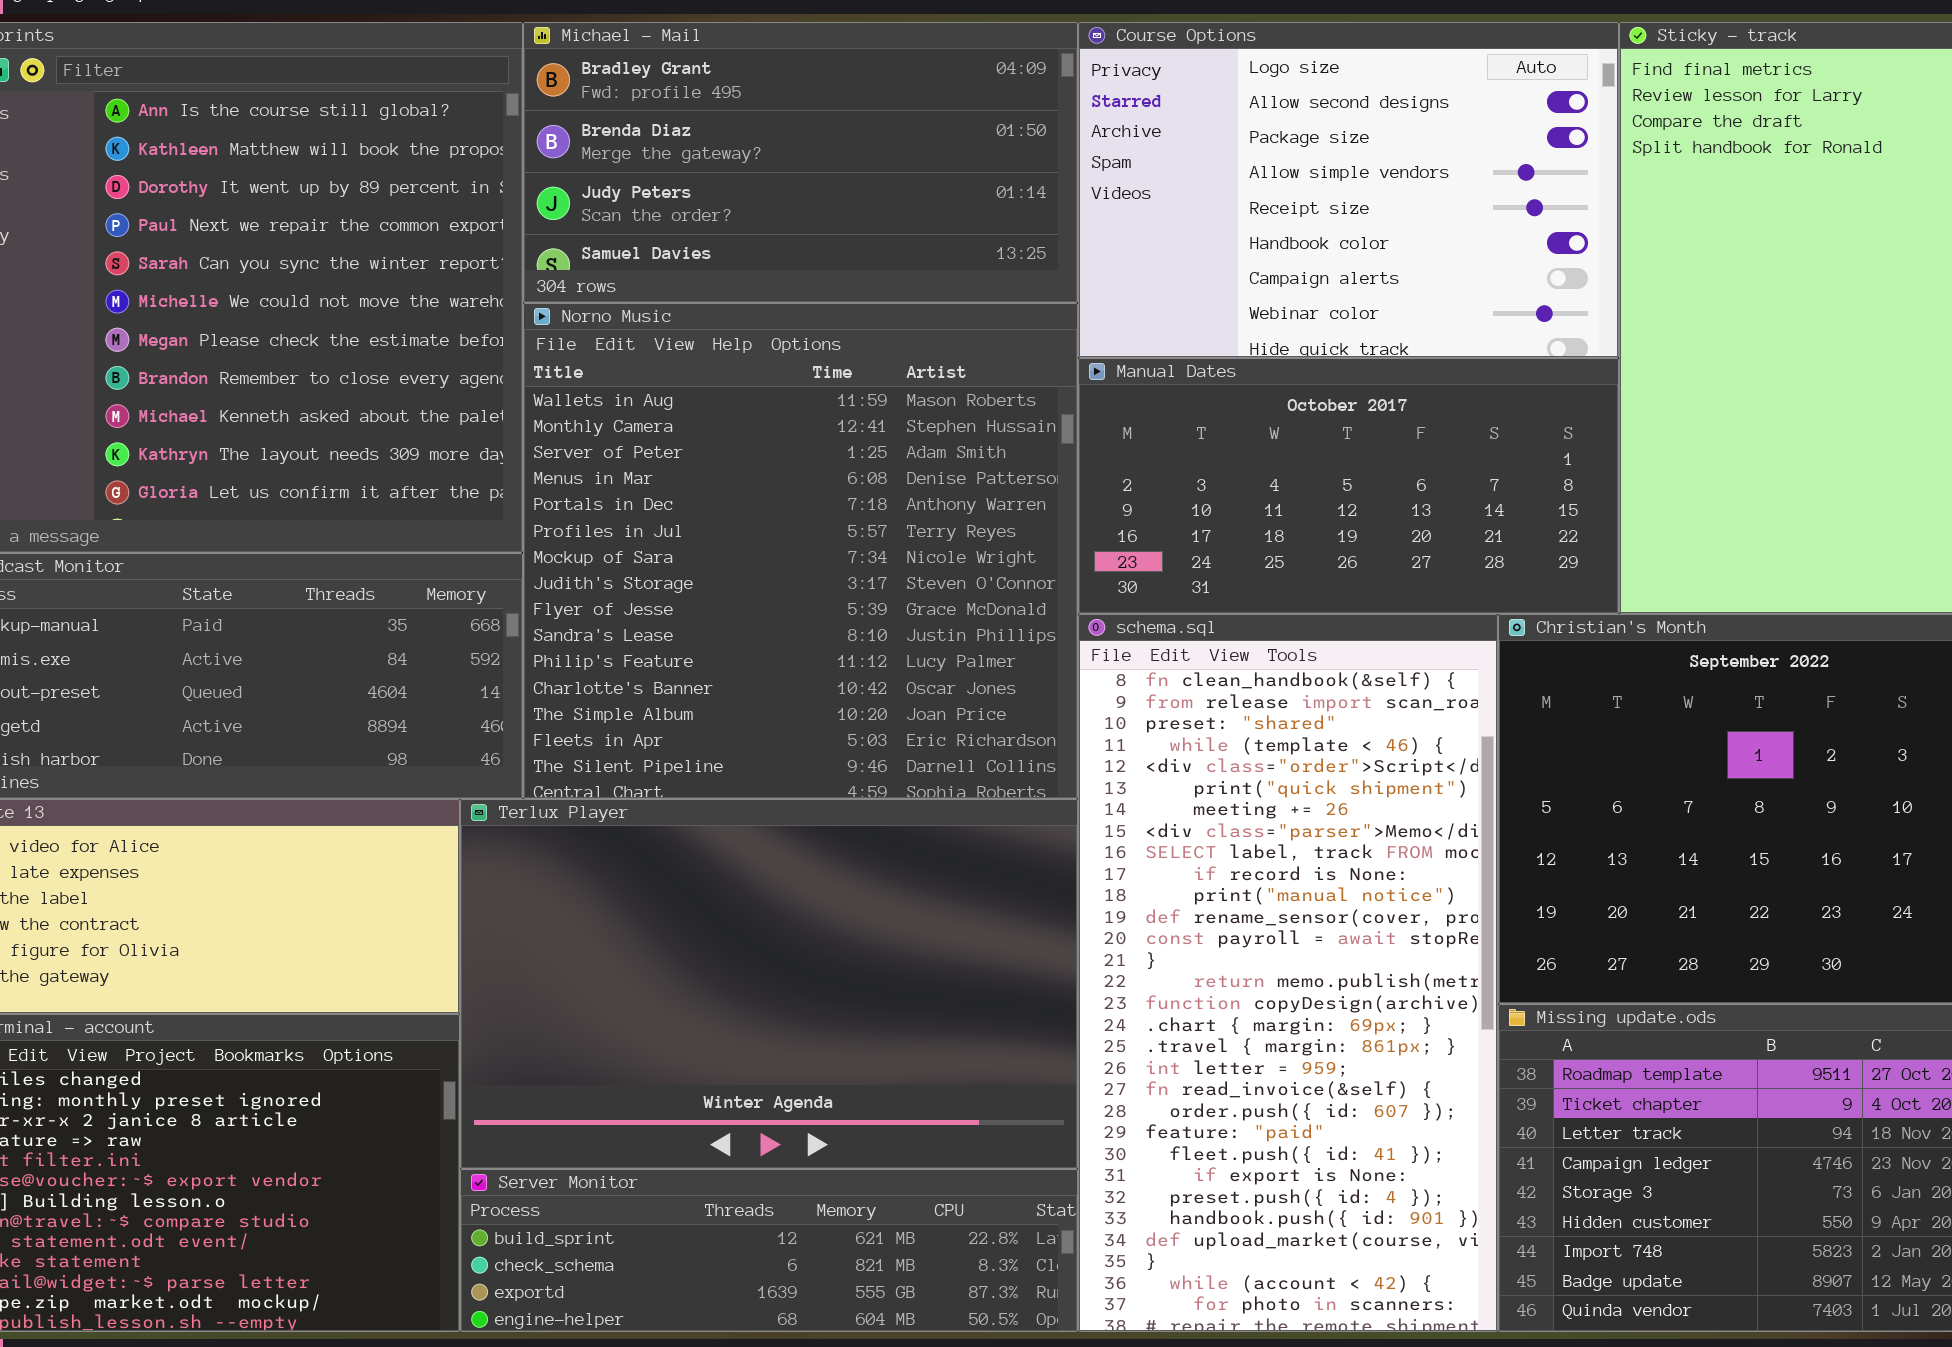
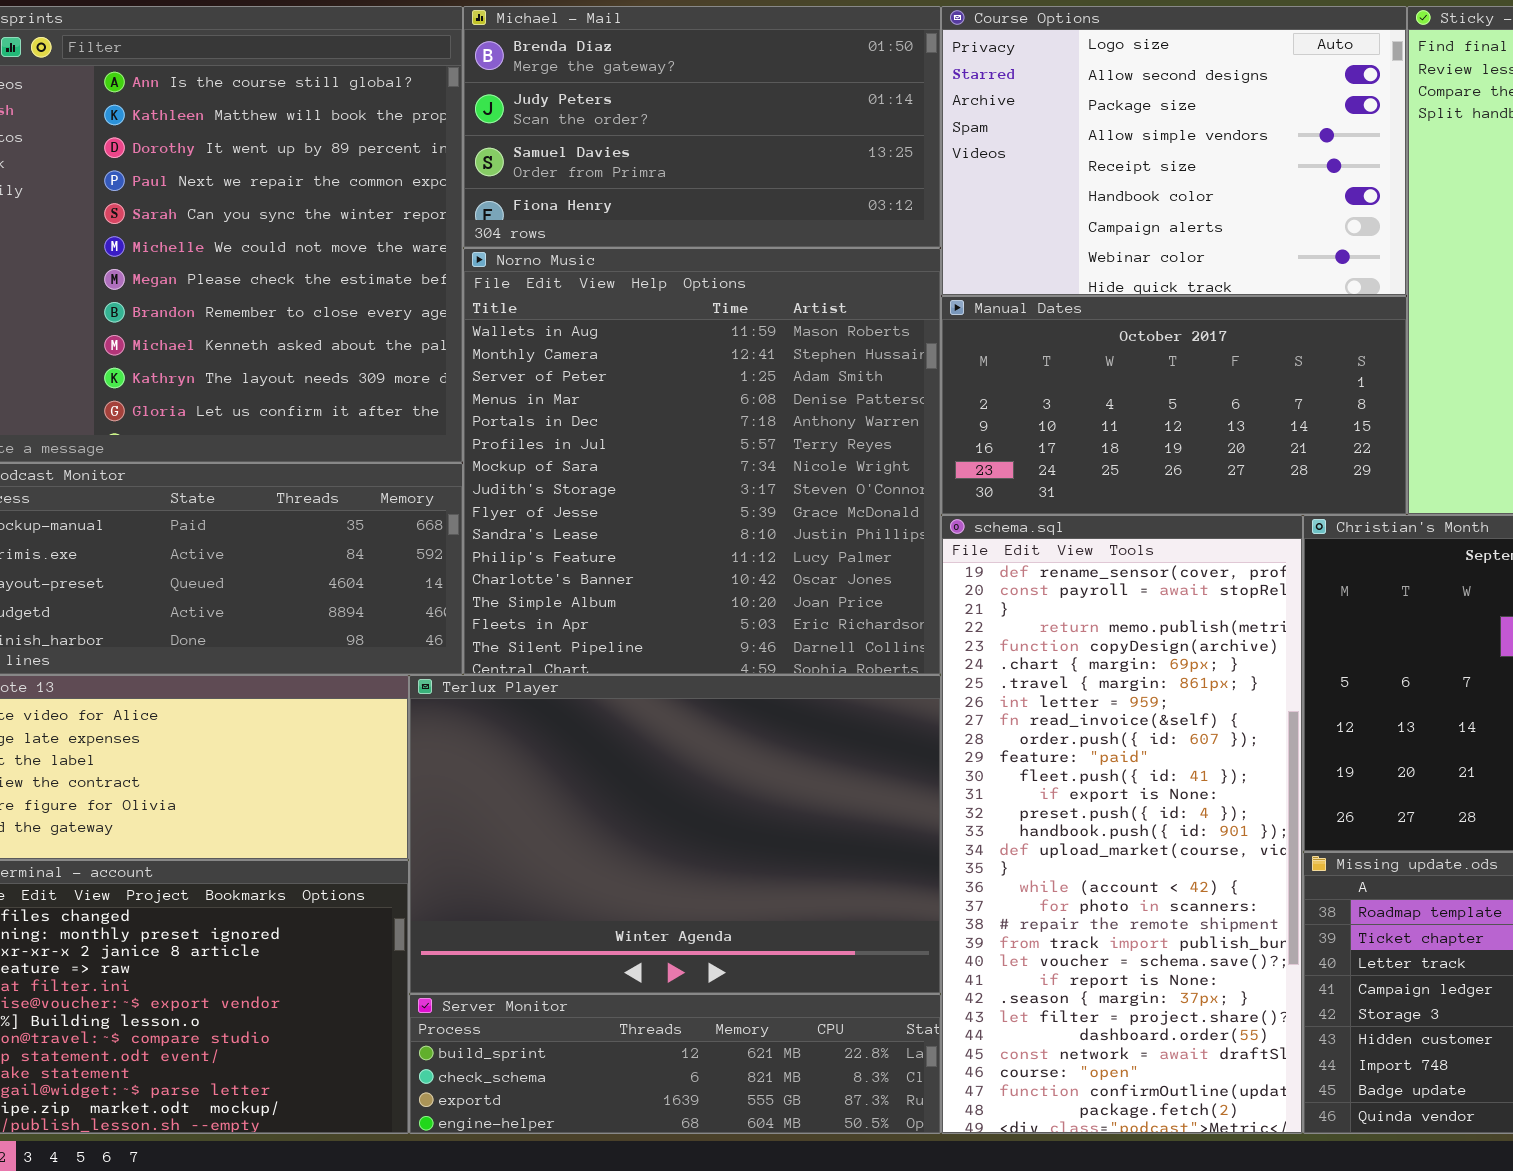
Michael - Mail: [523,22,1078,303] -> [463,6,941,248], scrolled down 1 row
schema.sql: [1078,614,1498,1332] -> [941,515,1303,1134], scrolled down 11 rows

